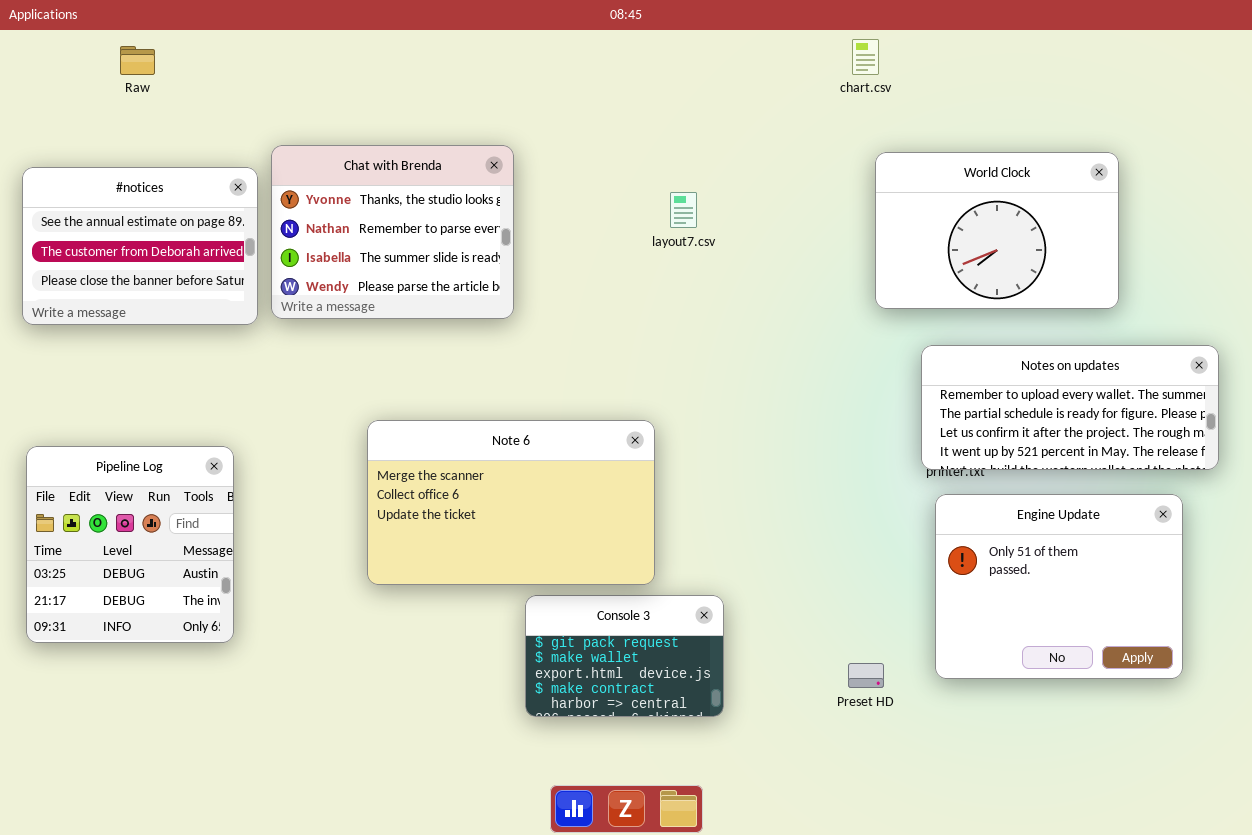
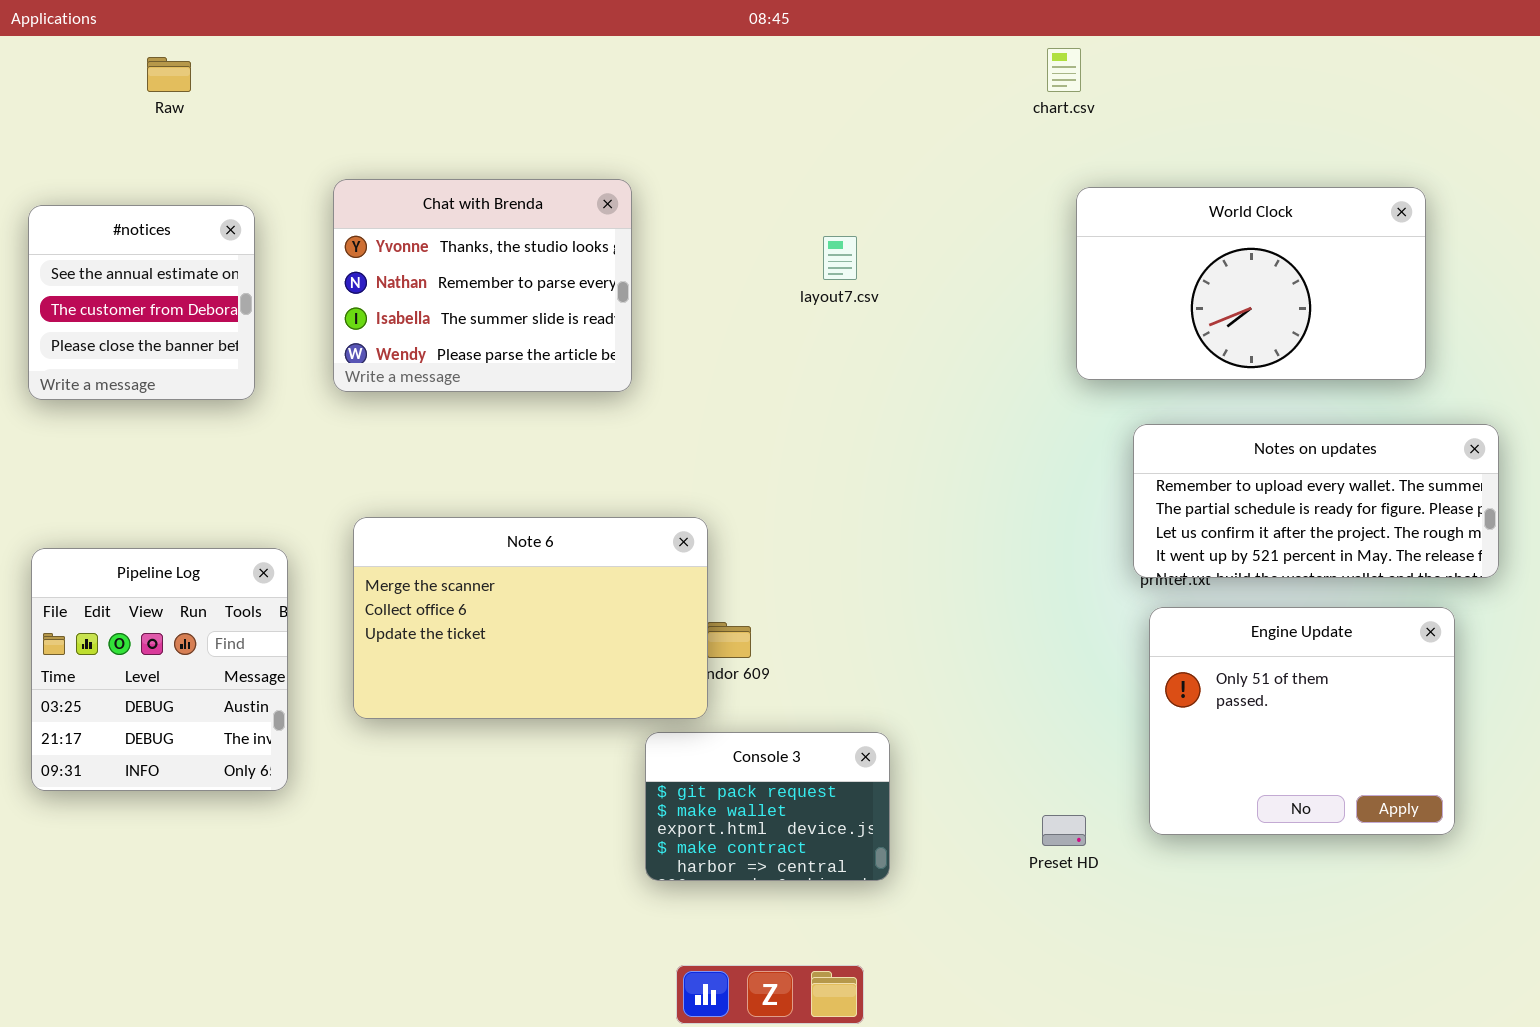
World Clock: [875,152,1119,309] -> [1076,187,1426,380], resized
#notices: [22,167,258,325] -> [28,205,255,400], resized
Note 6: [367,420,655,585] -> [353,517,708,719], moved

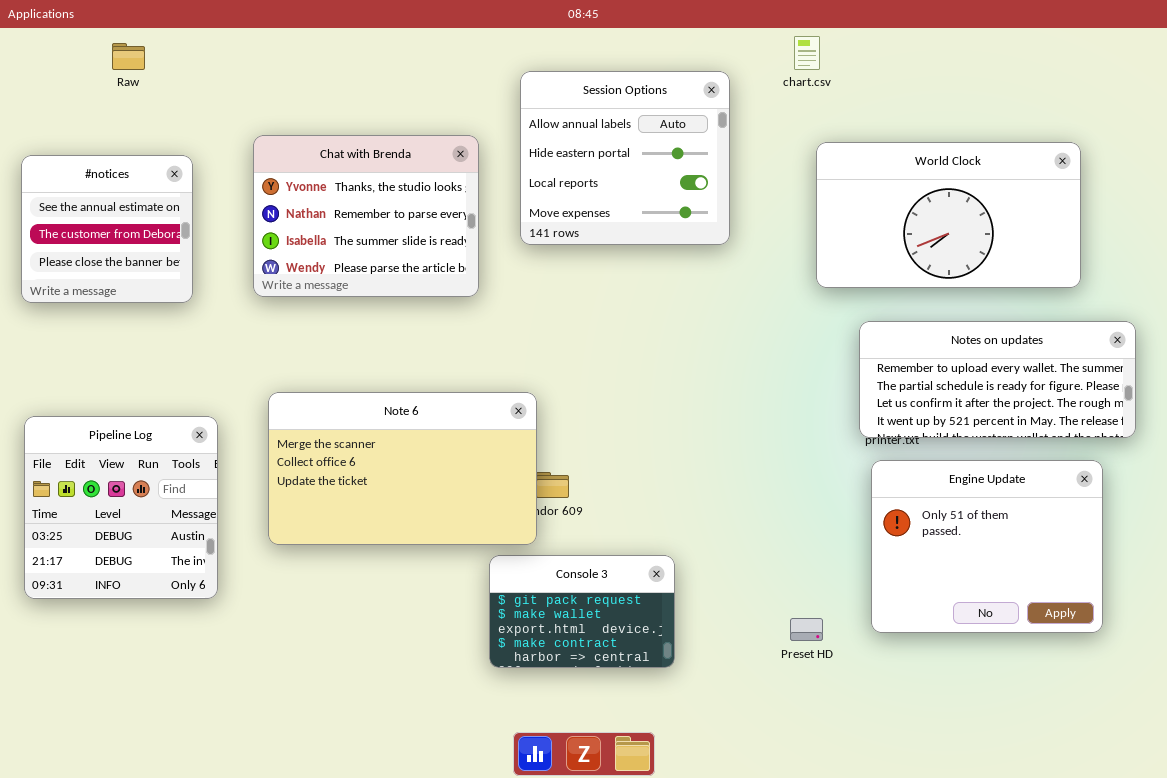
Session Options: none -> [520,71,730,245], opened

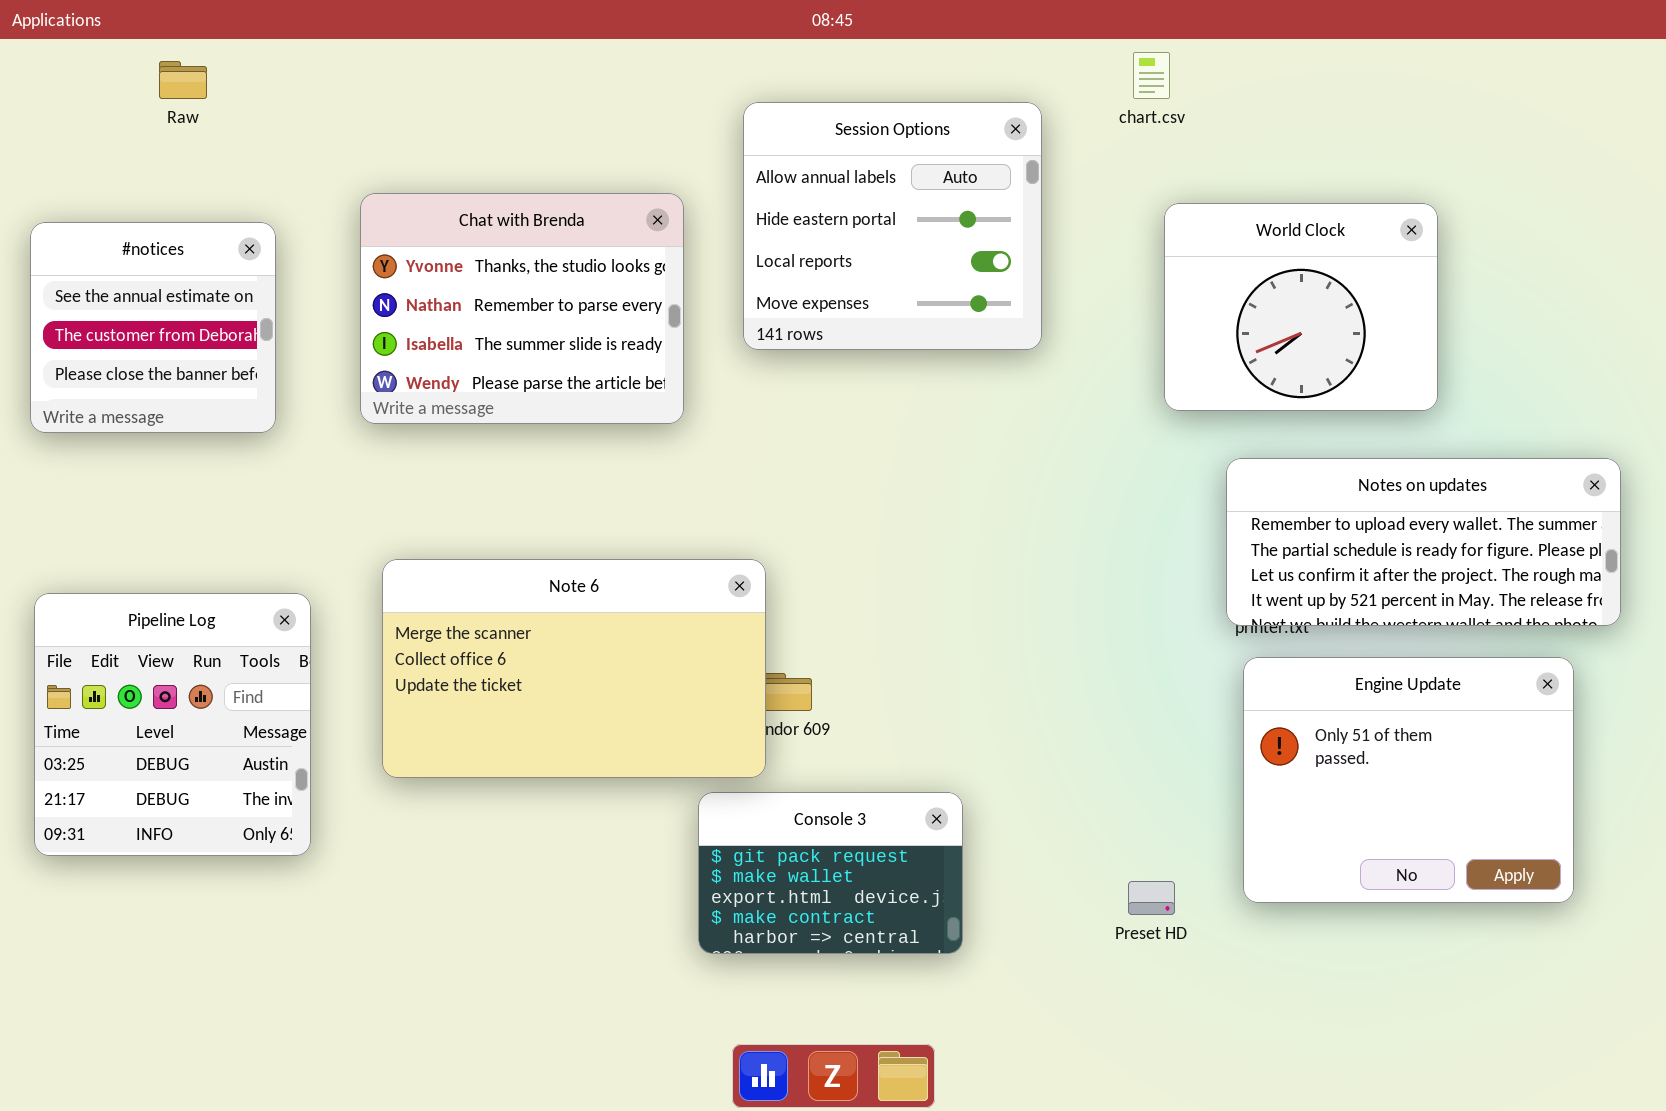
World Clock: [816,142,1081,288] -> [1164,203,1438,411], resized

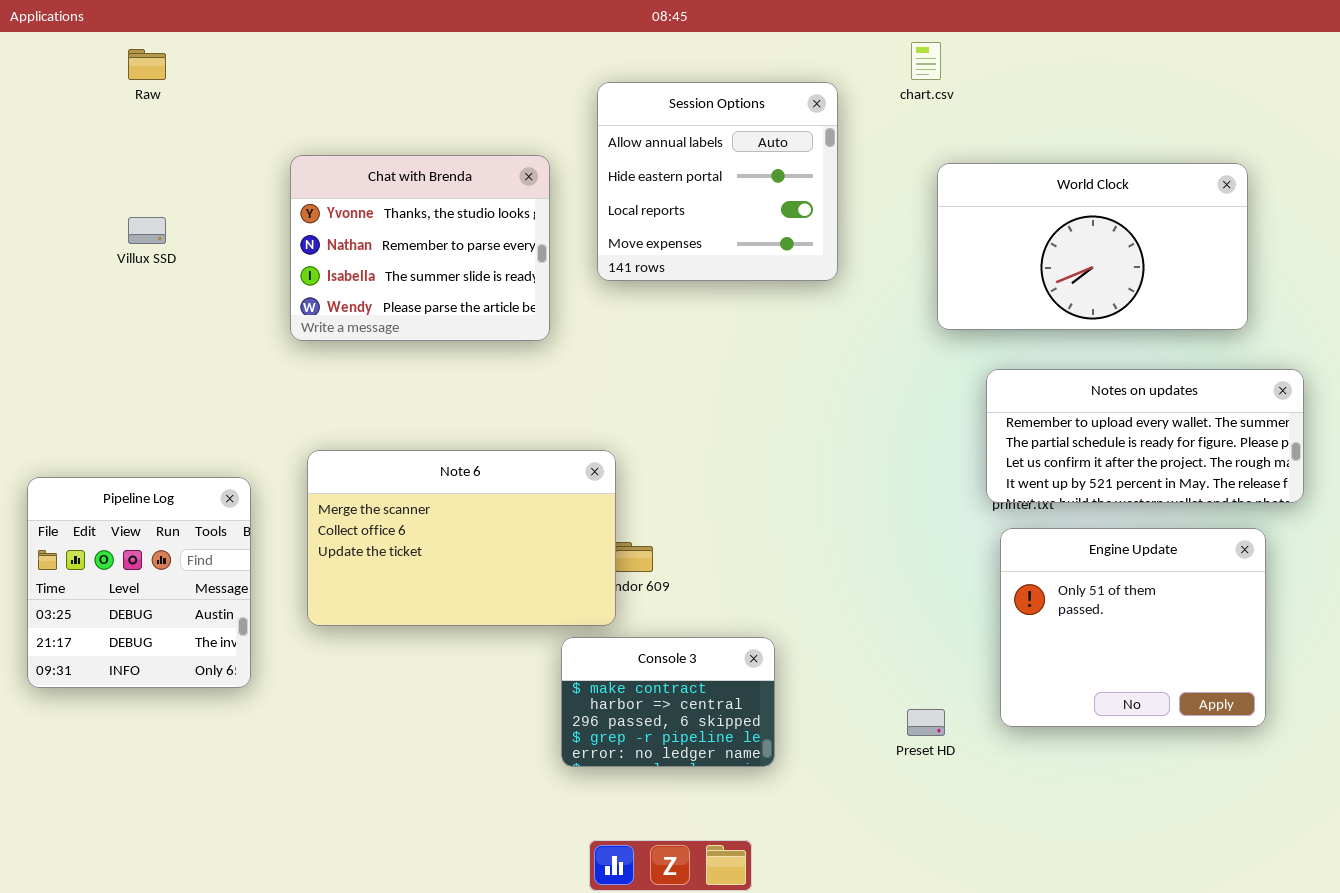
World Clock: [1164,203,1438,411] -> [937,163,1248,330], resized
#notices: [30,222,276,433] -> none, closed
Console 3: [698,792,963,954] -> [561,637,775,767], scrolled down 3 rows

